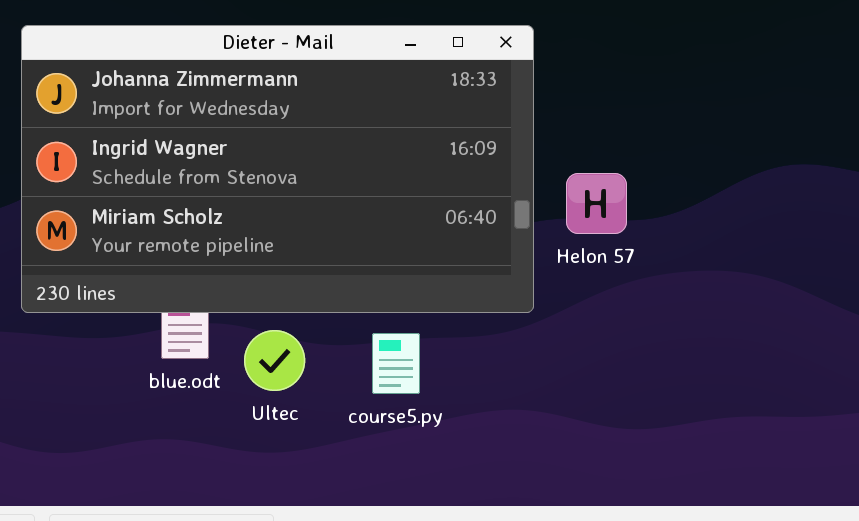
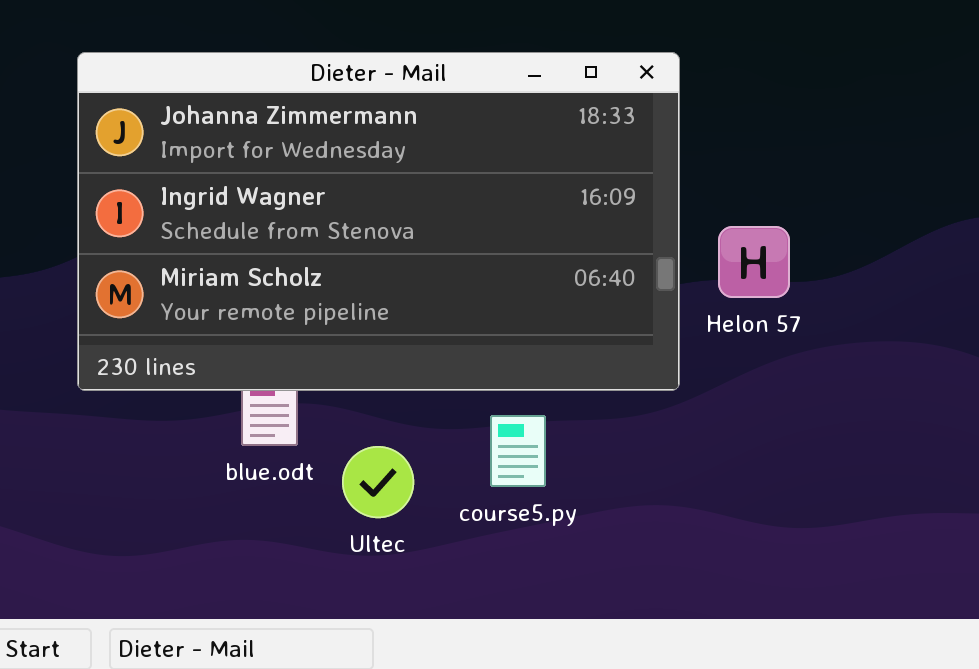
Ultec: [244,330,305,391] -> [342,446,414,518], moved

